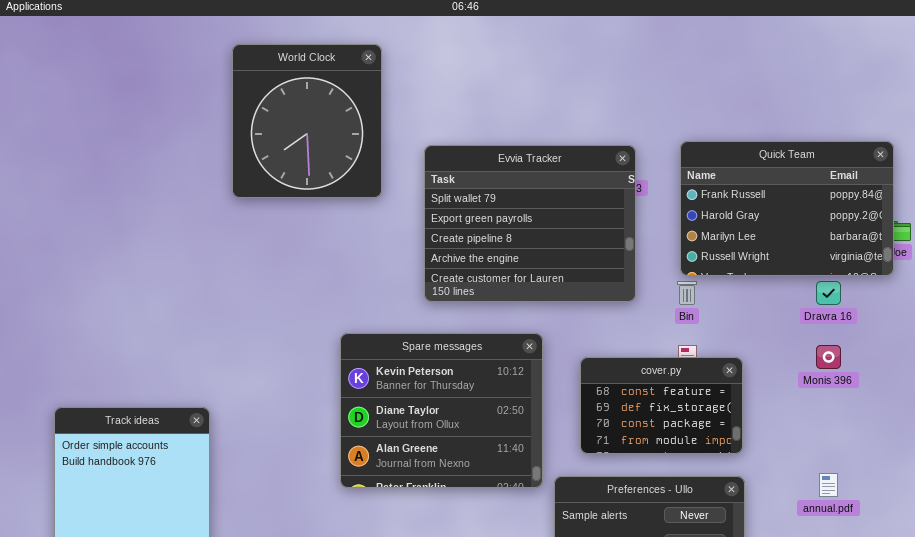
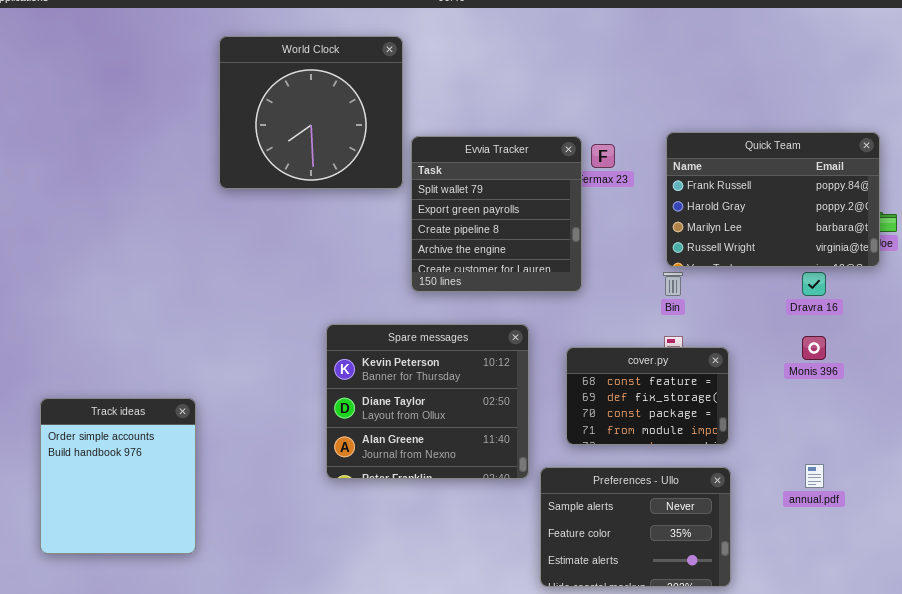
World Clock: [232,44,382,198] -> [219,36,403,189], resized
Evvia Tracker: [424,145,636,302] -> [411,136,582,292], resized

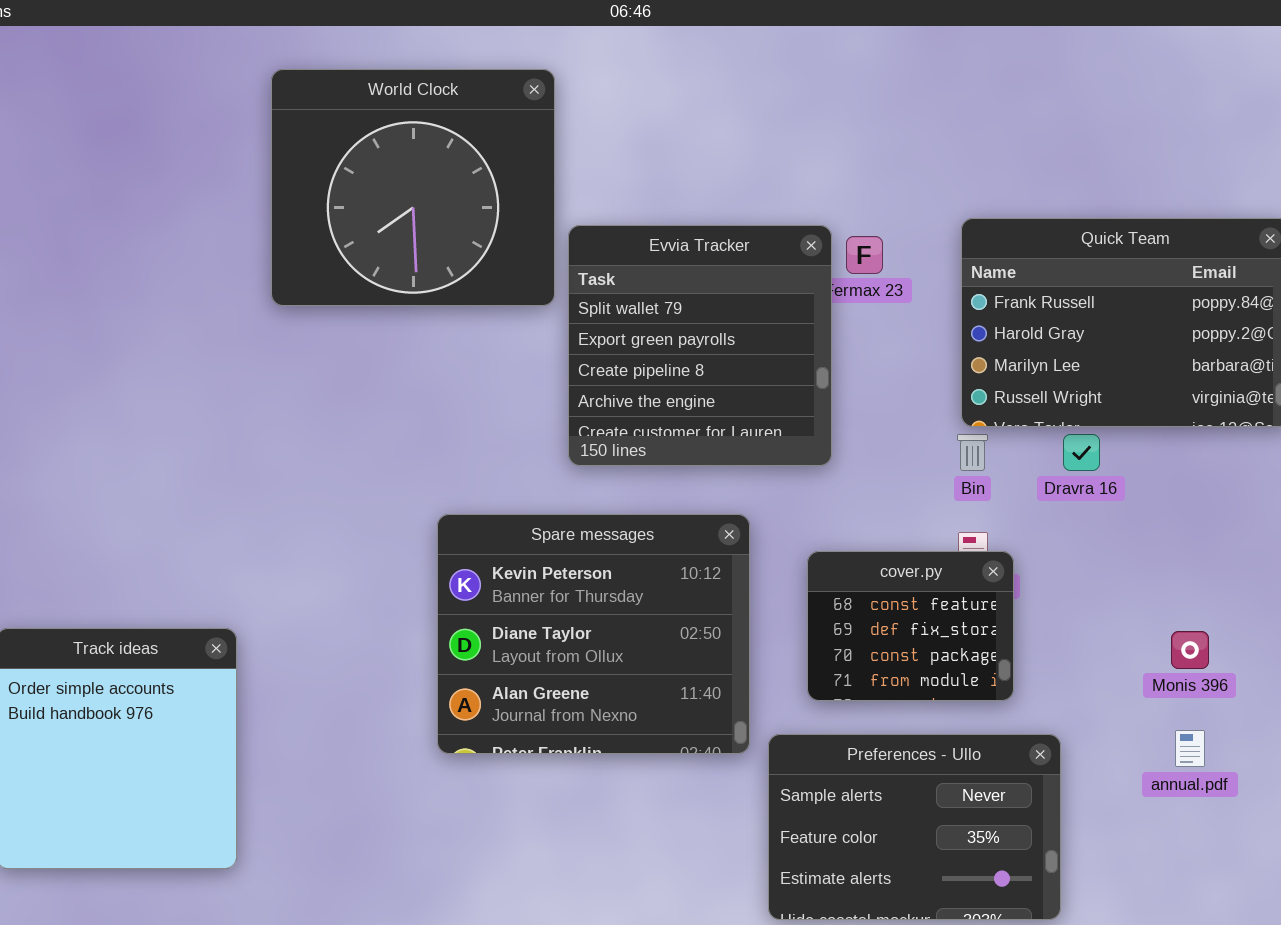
Dravra 16: [802,272,826,296] -> [1063,434,1100,471], moved
Monis 396: [802,336,826,360] -> [1171,631,1209,669], moved
cover.py: [566,347,729,445] -> [807,551,1014,701], resized

